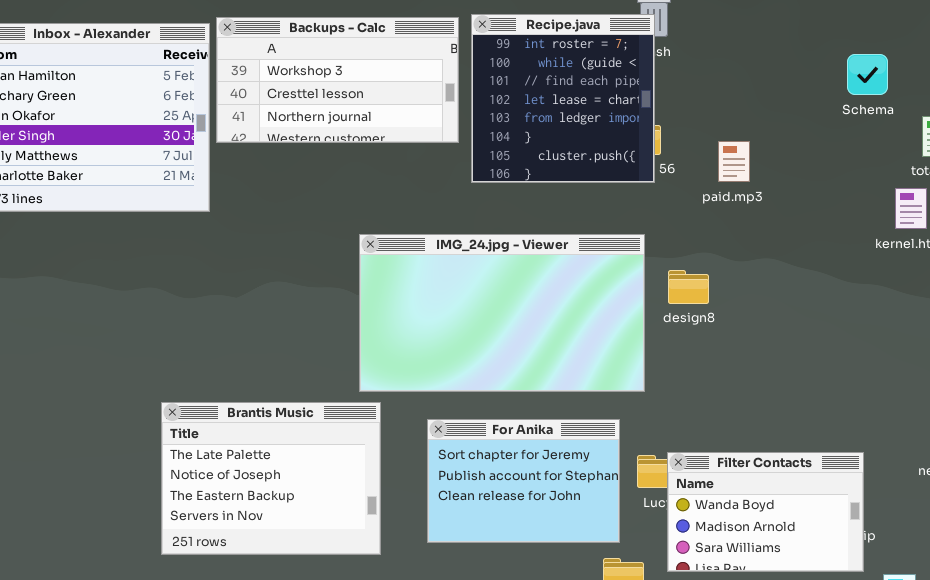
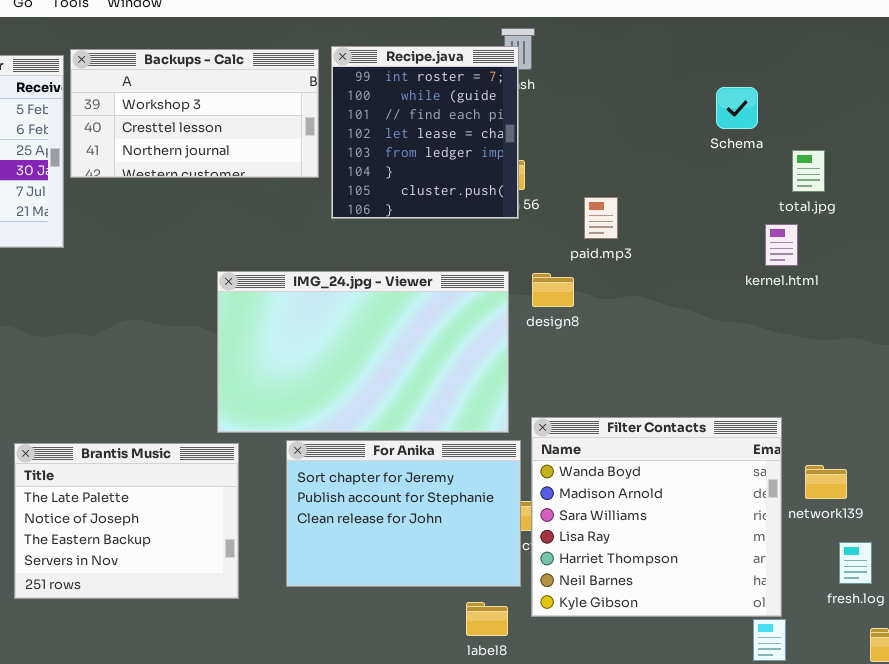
paid.mp3: [718,141,750,182] -> [584,197,618,239], moved
design8: [668,270,709,304] -> [532,273,574,307], moved
For Anika: [427,419,620,543] -> [286,440,521,587], resized
Filter Contacts: [667,452,864,572] -> [531,417,782,617], resized

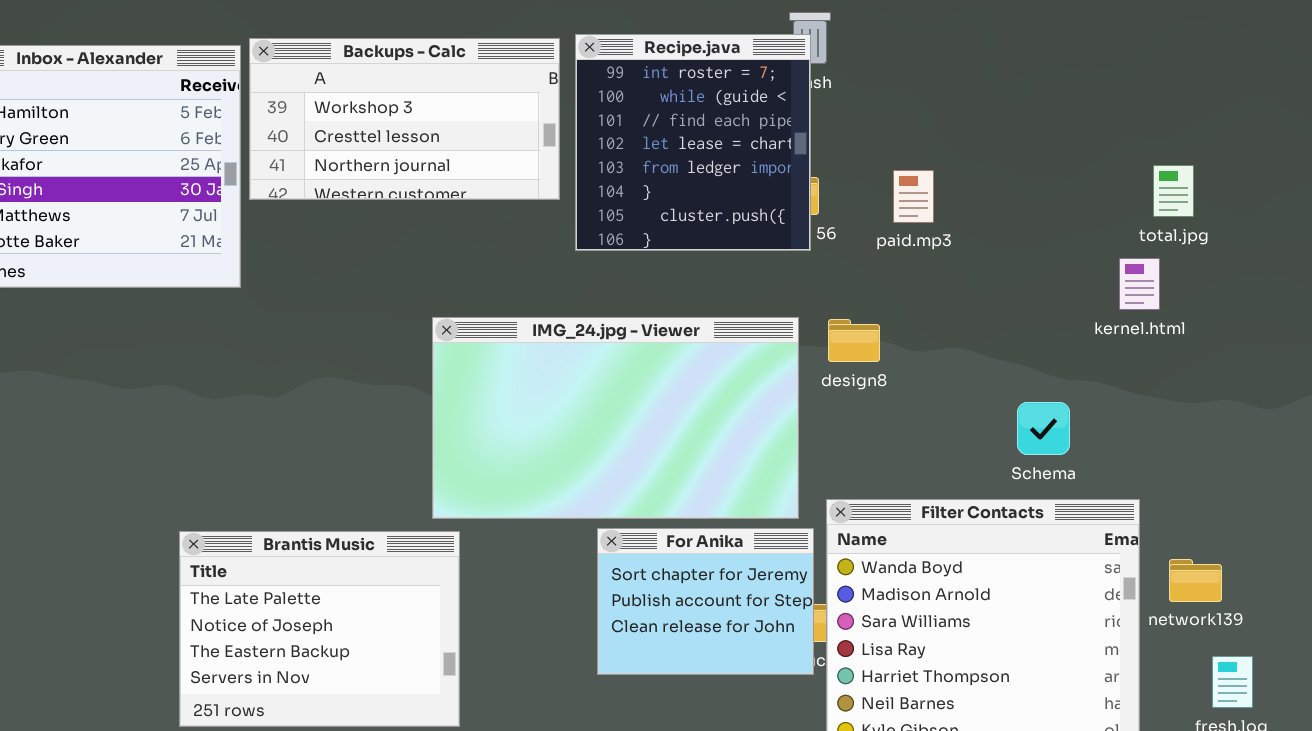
Schema: [716,87,758,129] -> [1017,402,1070,455], moved
paid.mp3: [584,197,618,239] -> [893,170,934,223], moved
For Anika: [286,440,521,587] -> [597,528,814,675], resized

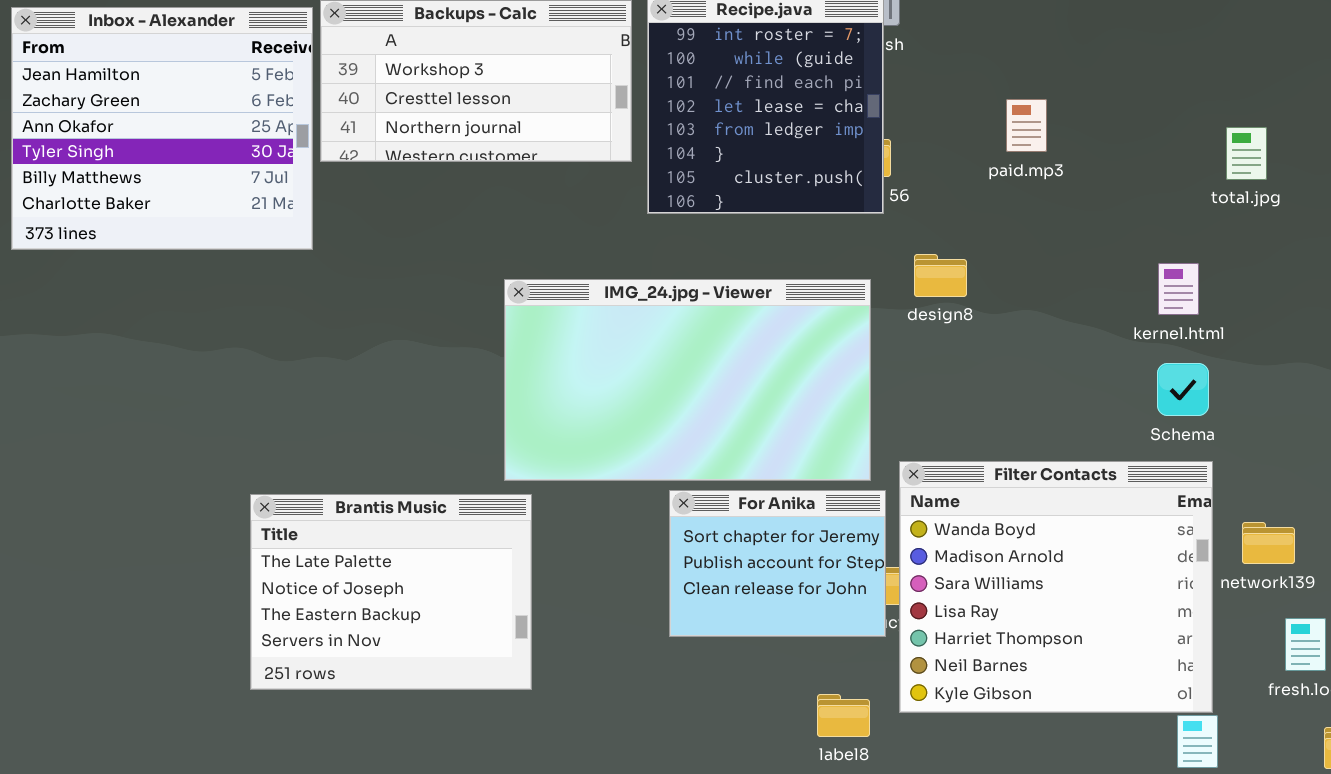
paid.mp3: [893,170,934,223] -> [1006,99,1047,152], moved
kernel.html: [1119,258,1160,310] -> [1158,263,1199,315], moved
design8: [828,319,880,362] -> [914,254,967,297], moved
Schema: [1017,402,1070,455] -> [1157,363,1209,416], moved

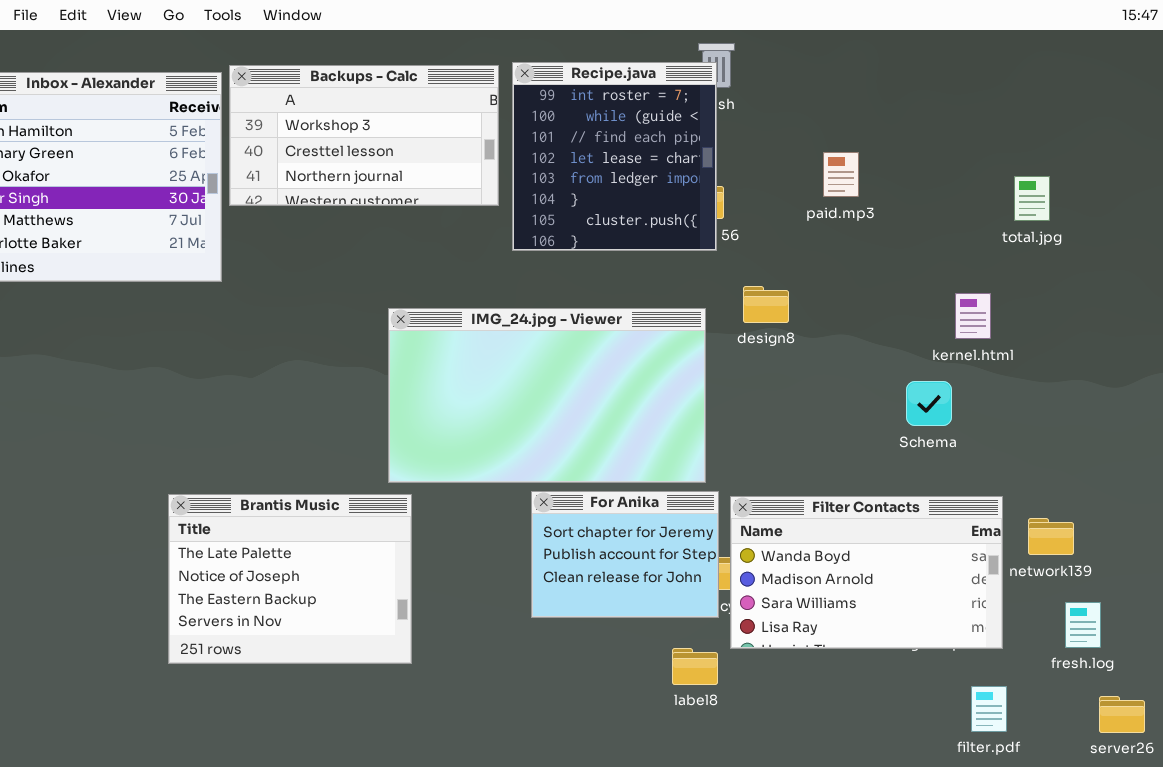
Schema: [1157,363,1209,416] -> [906,381,952,426], moved
Filter Contacts: [899,461,1213,713] -> [730,496,1003,649], moved, resized
label8: [817,694,870,737] -> [672,648,718,685], moved

